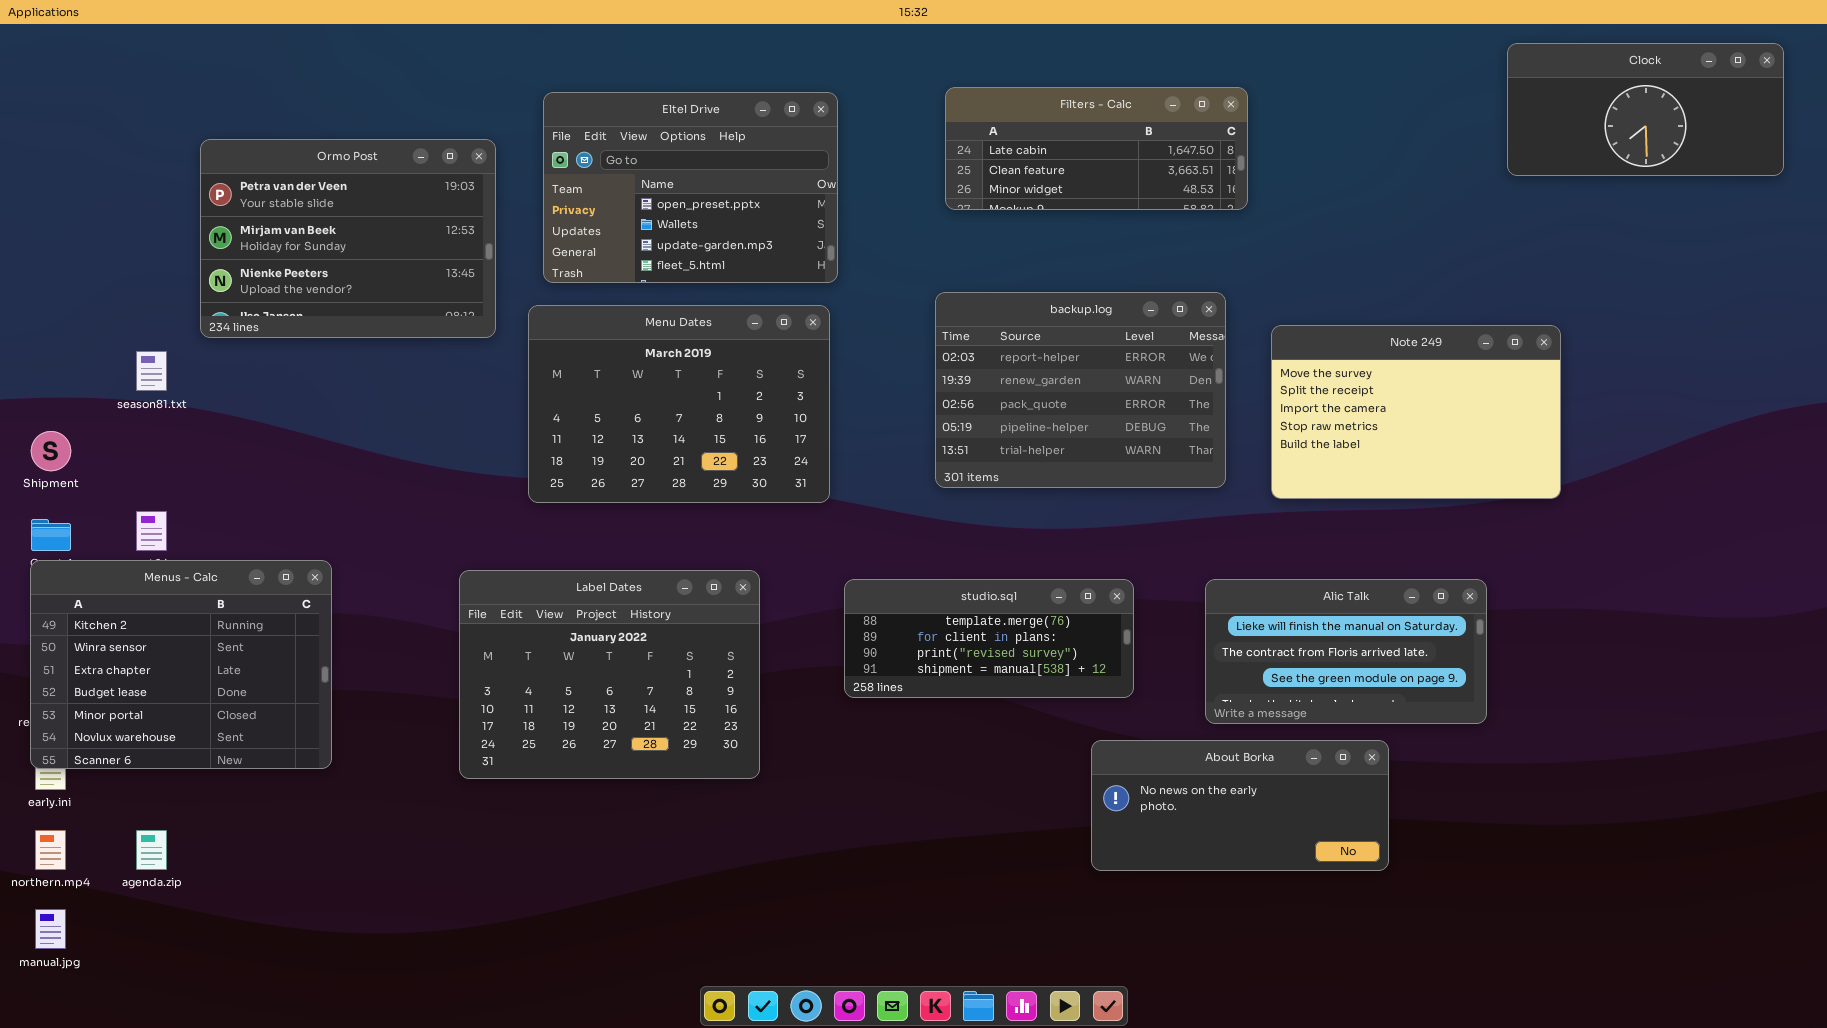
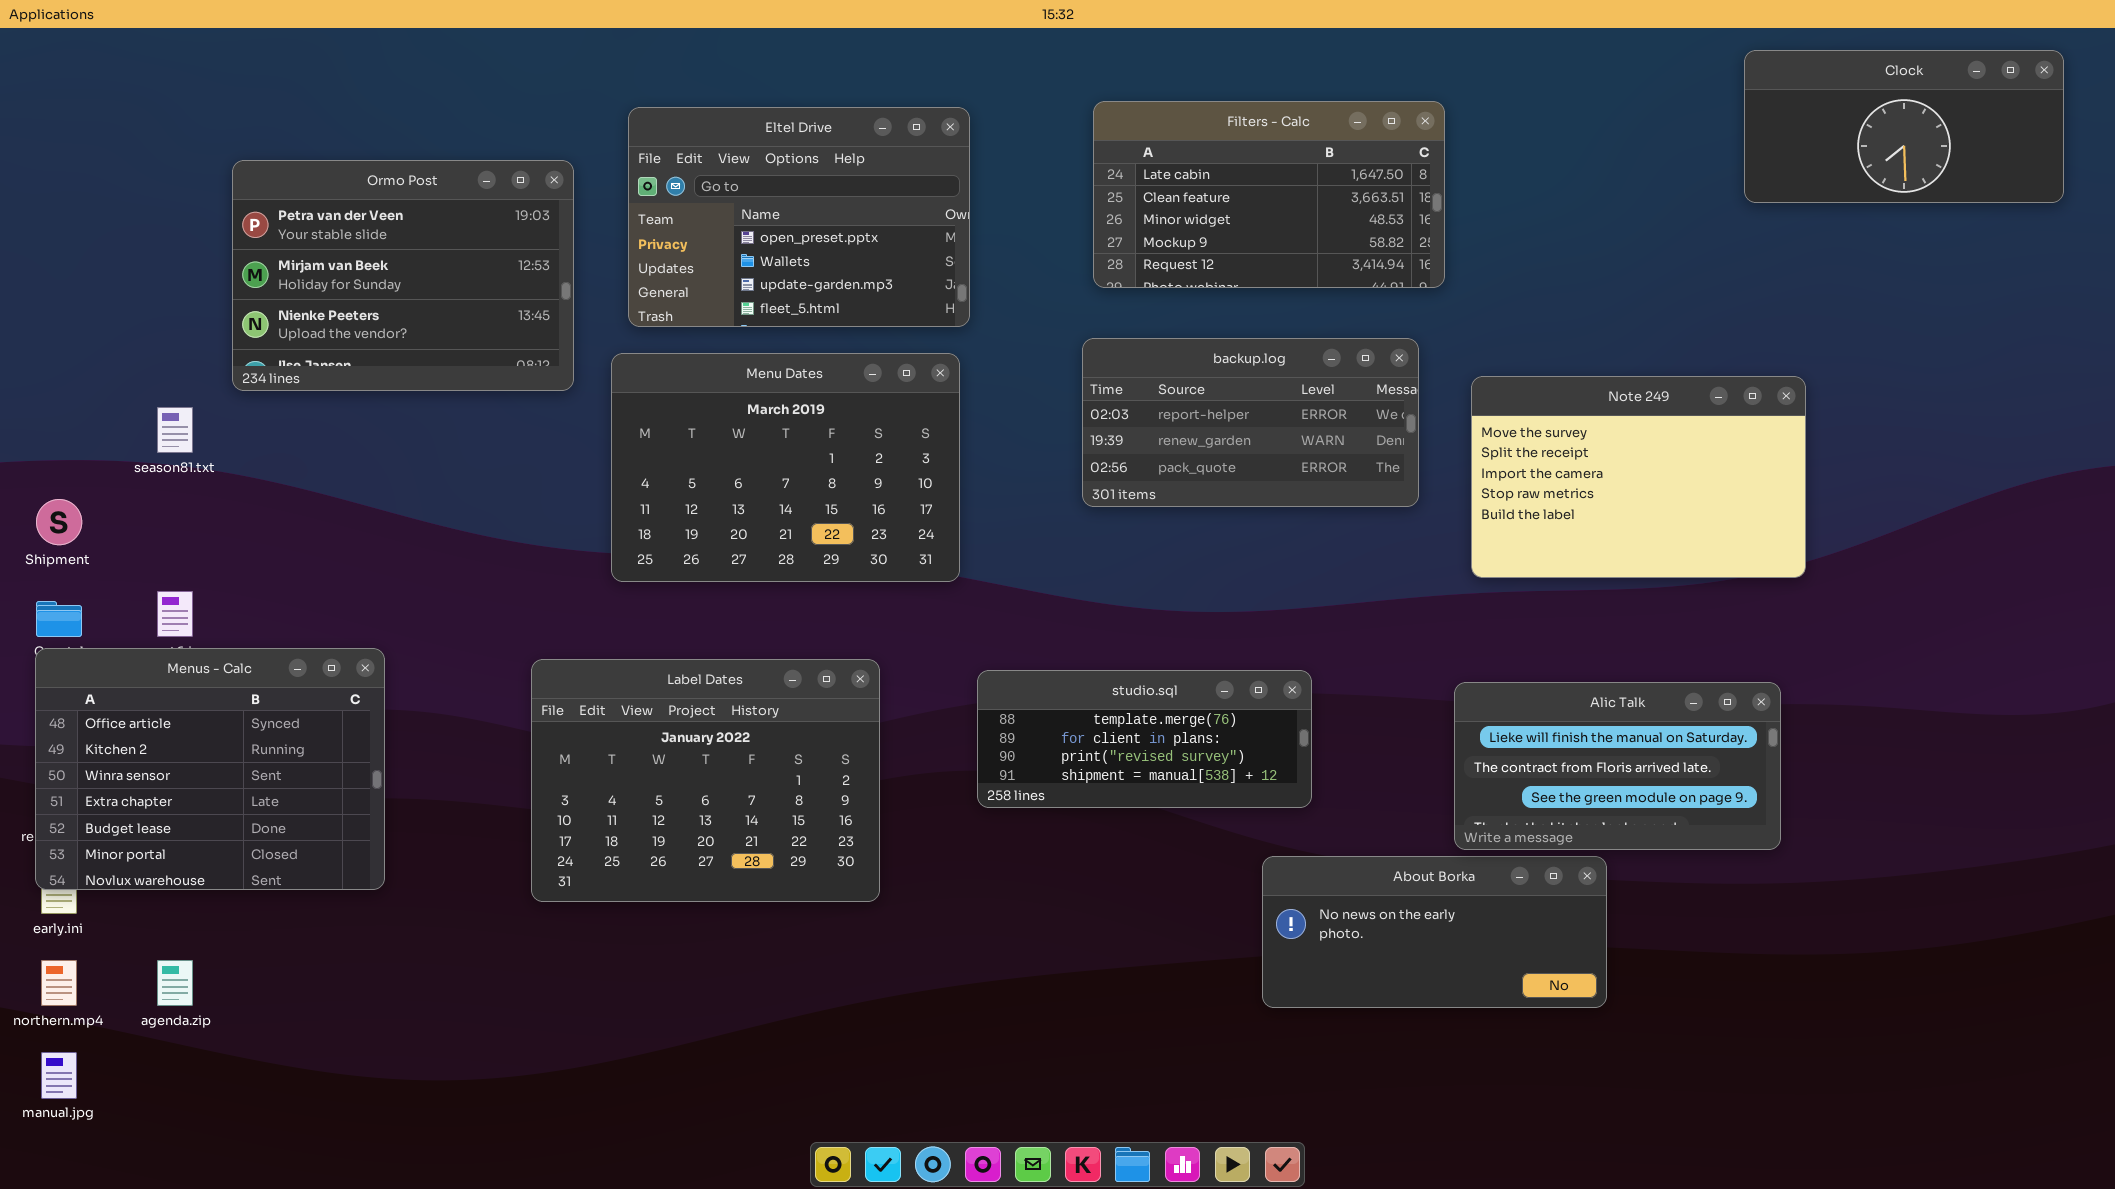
Filters - Calc: [945,87,1248,210] -> [1093,101,1445,288], resized
backup.log: [935,292,1226,488] -> [1082,338,1419,507], resized
Menus - Calc: [30,560,332,769] -> [35,648,385,890], scrolled up 1 row
Alic Talk: [1205,579,1487,724] -> [1454,682,1781,850], moved

